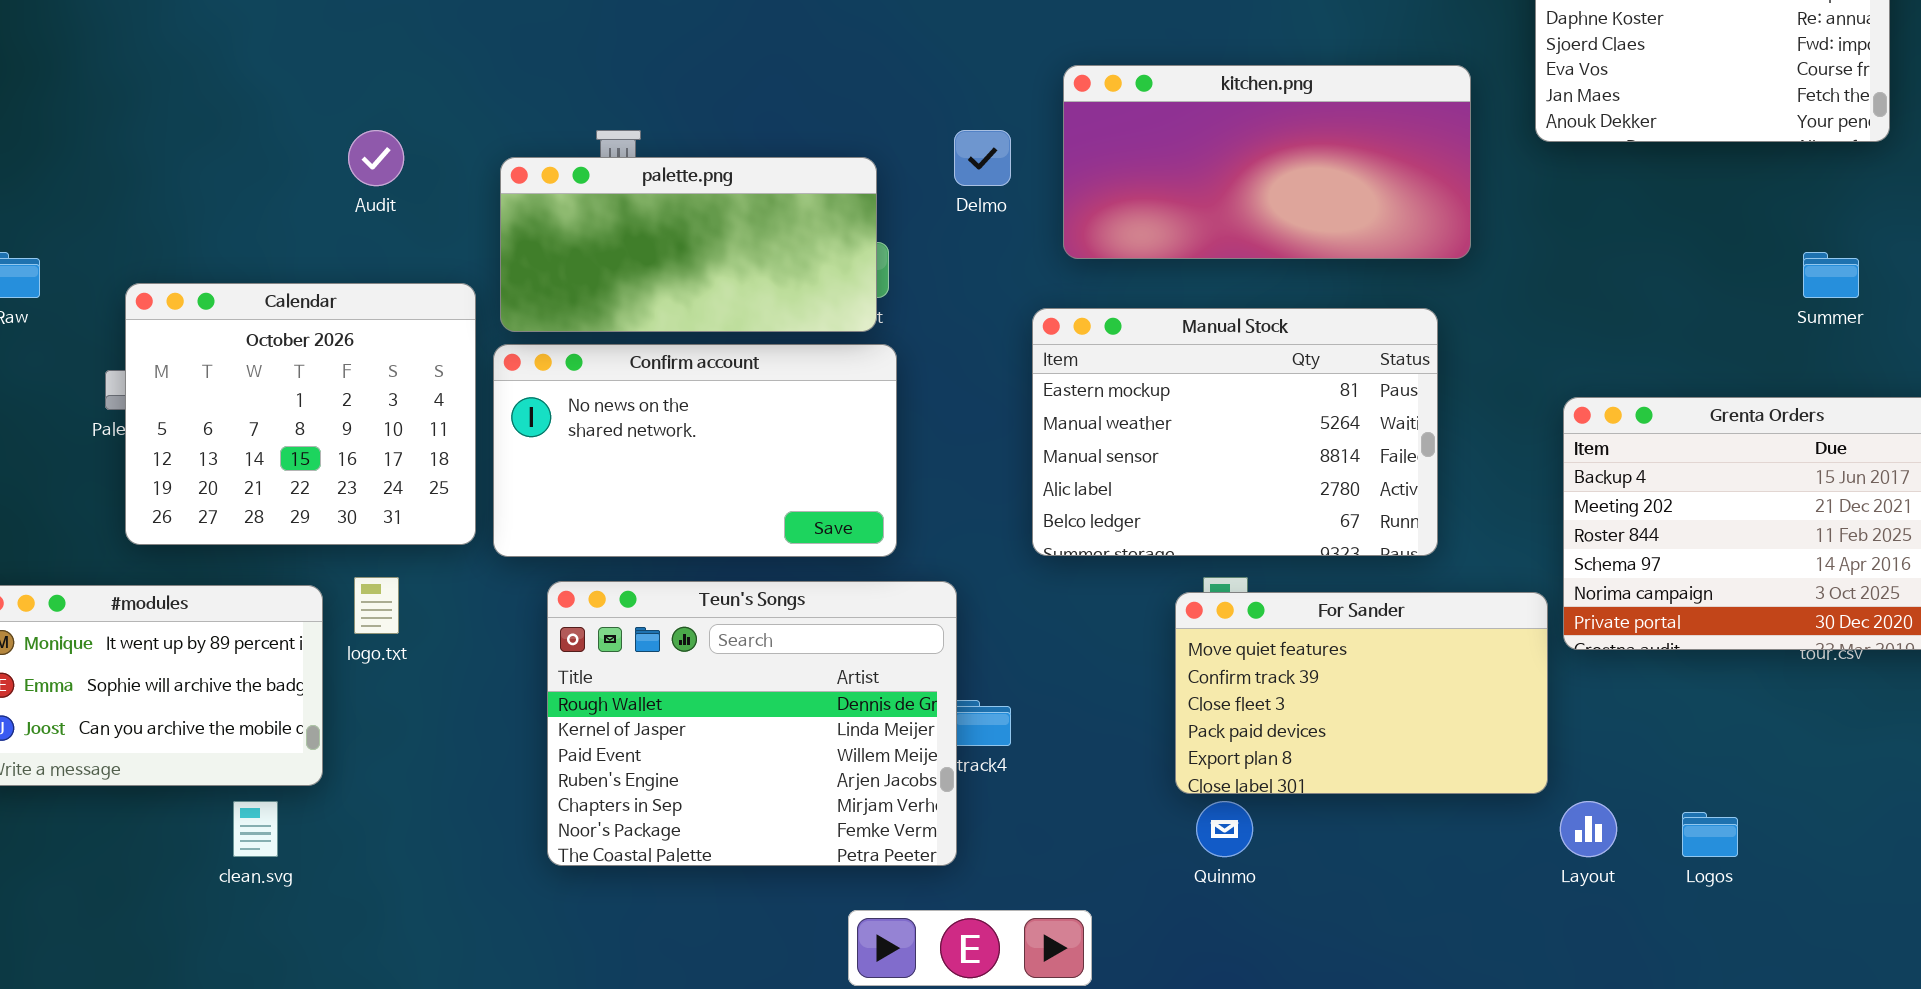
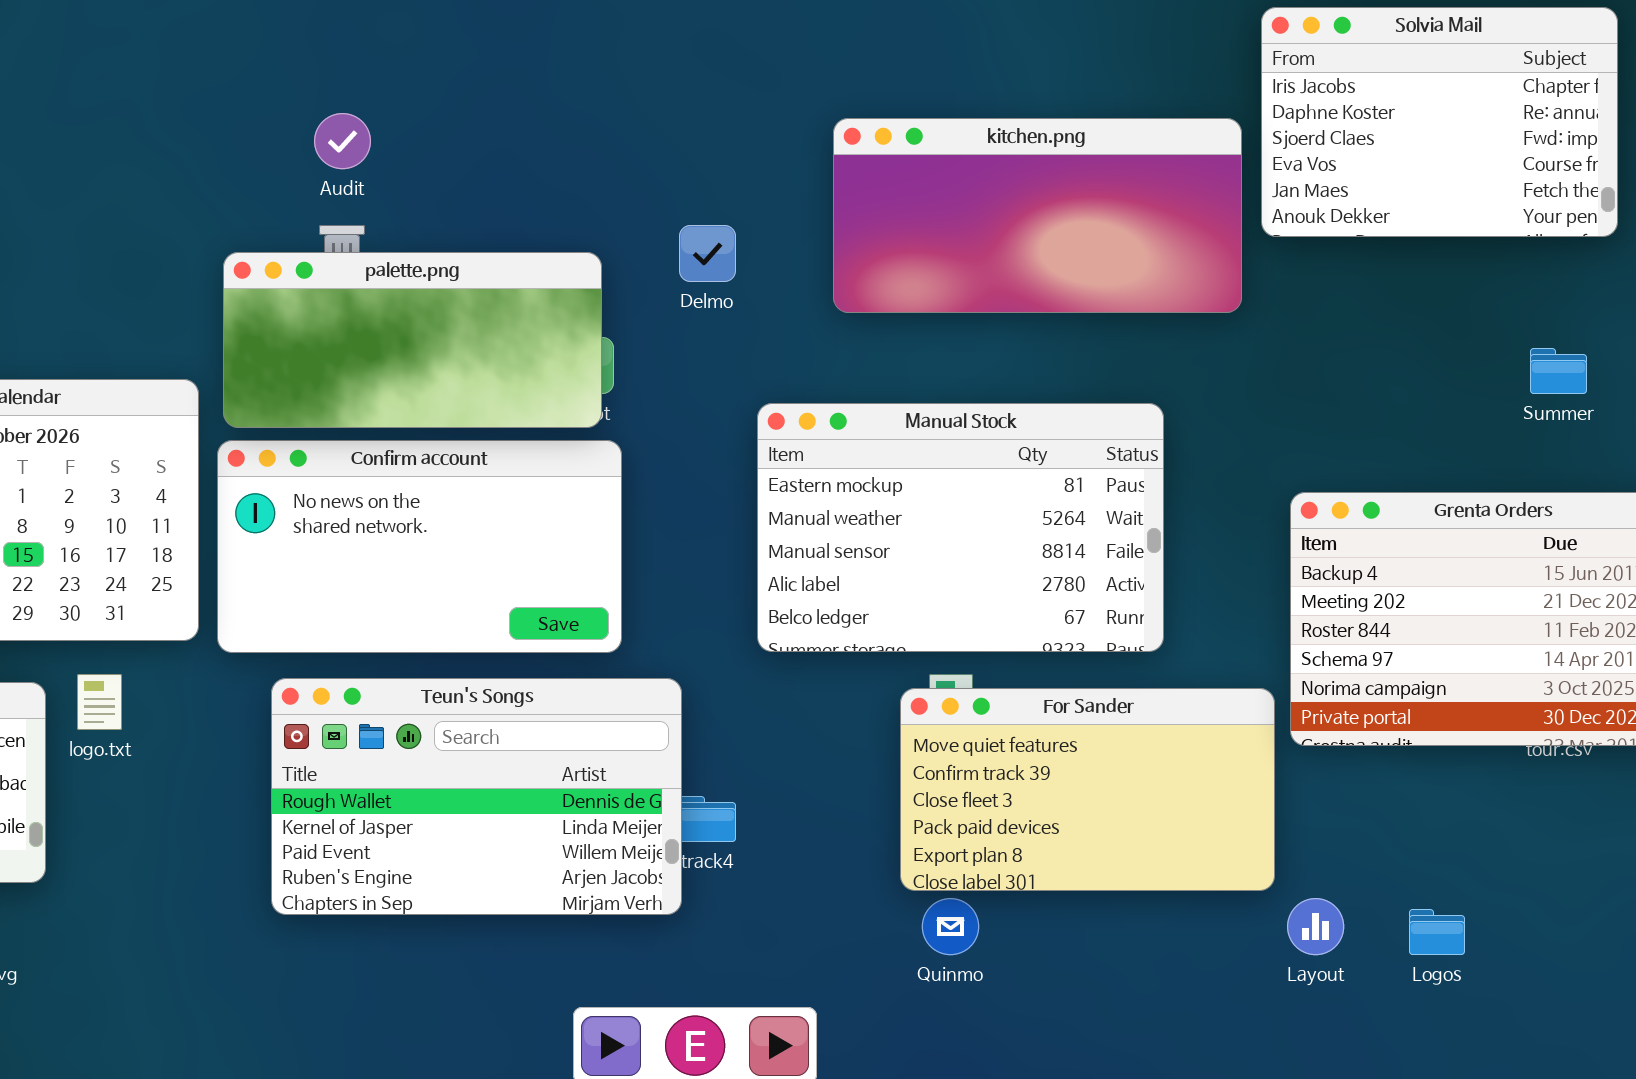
kitchen.png: [1063,65,1471,259] -> [833,118,1242,313], moved
Audit: [348,130,404,186] -> [314,113,371,169], moved
Teun's Songs: [547,581,957,866] -> [271,678,682,915], resized

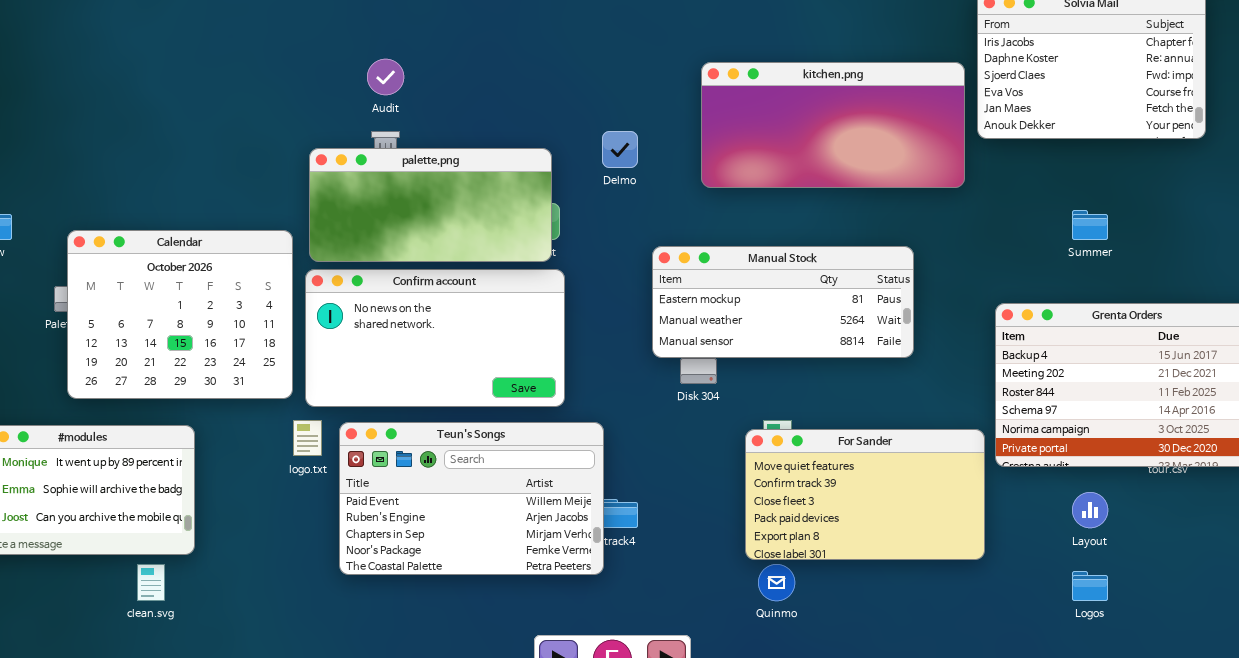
Summer: [1530,348,1587,394] -> [1072,210,1108,240], moved
Manual Stock: [757,403,1164,652] -> [652,246,914,358], resized
logo.txt: [77,674,122,730] -> [293,420,322,456], moved
Teun's Songs: [271,678,682,915] -> [339,422,604,575], scrolled down 2 rows
Layout: [1287,898,1344,955] -> [1072,492,1108,528], moved

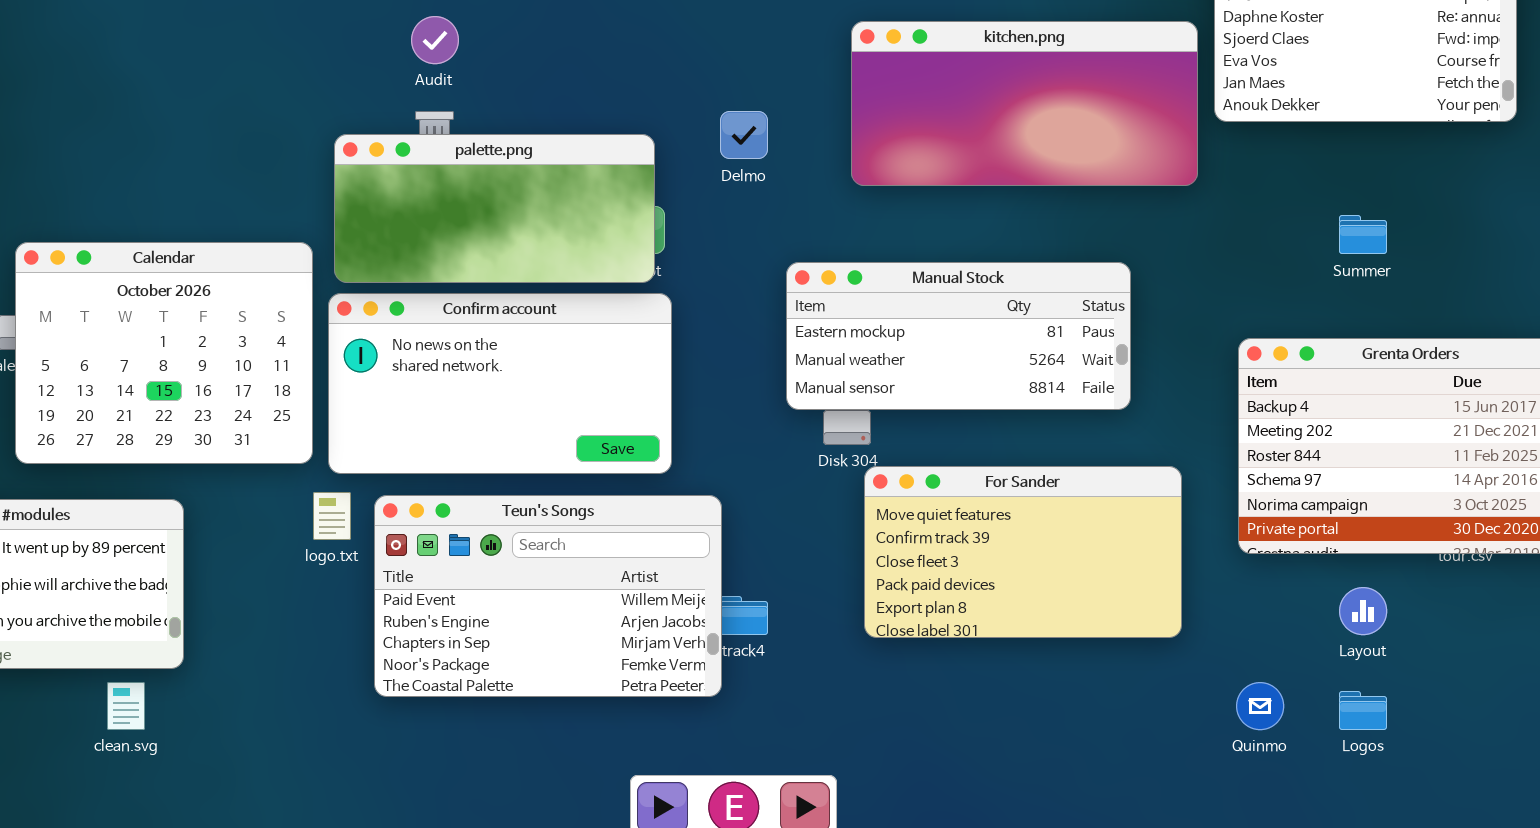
For Sander: [745,429,985,560] -> [864,466,1182,638], moved
Quinmo: [758,564,795,601] -> [1236,682,1284,730], moved

